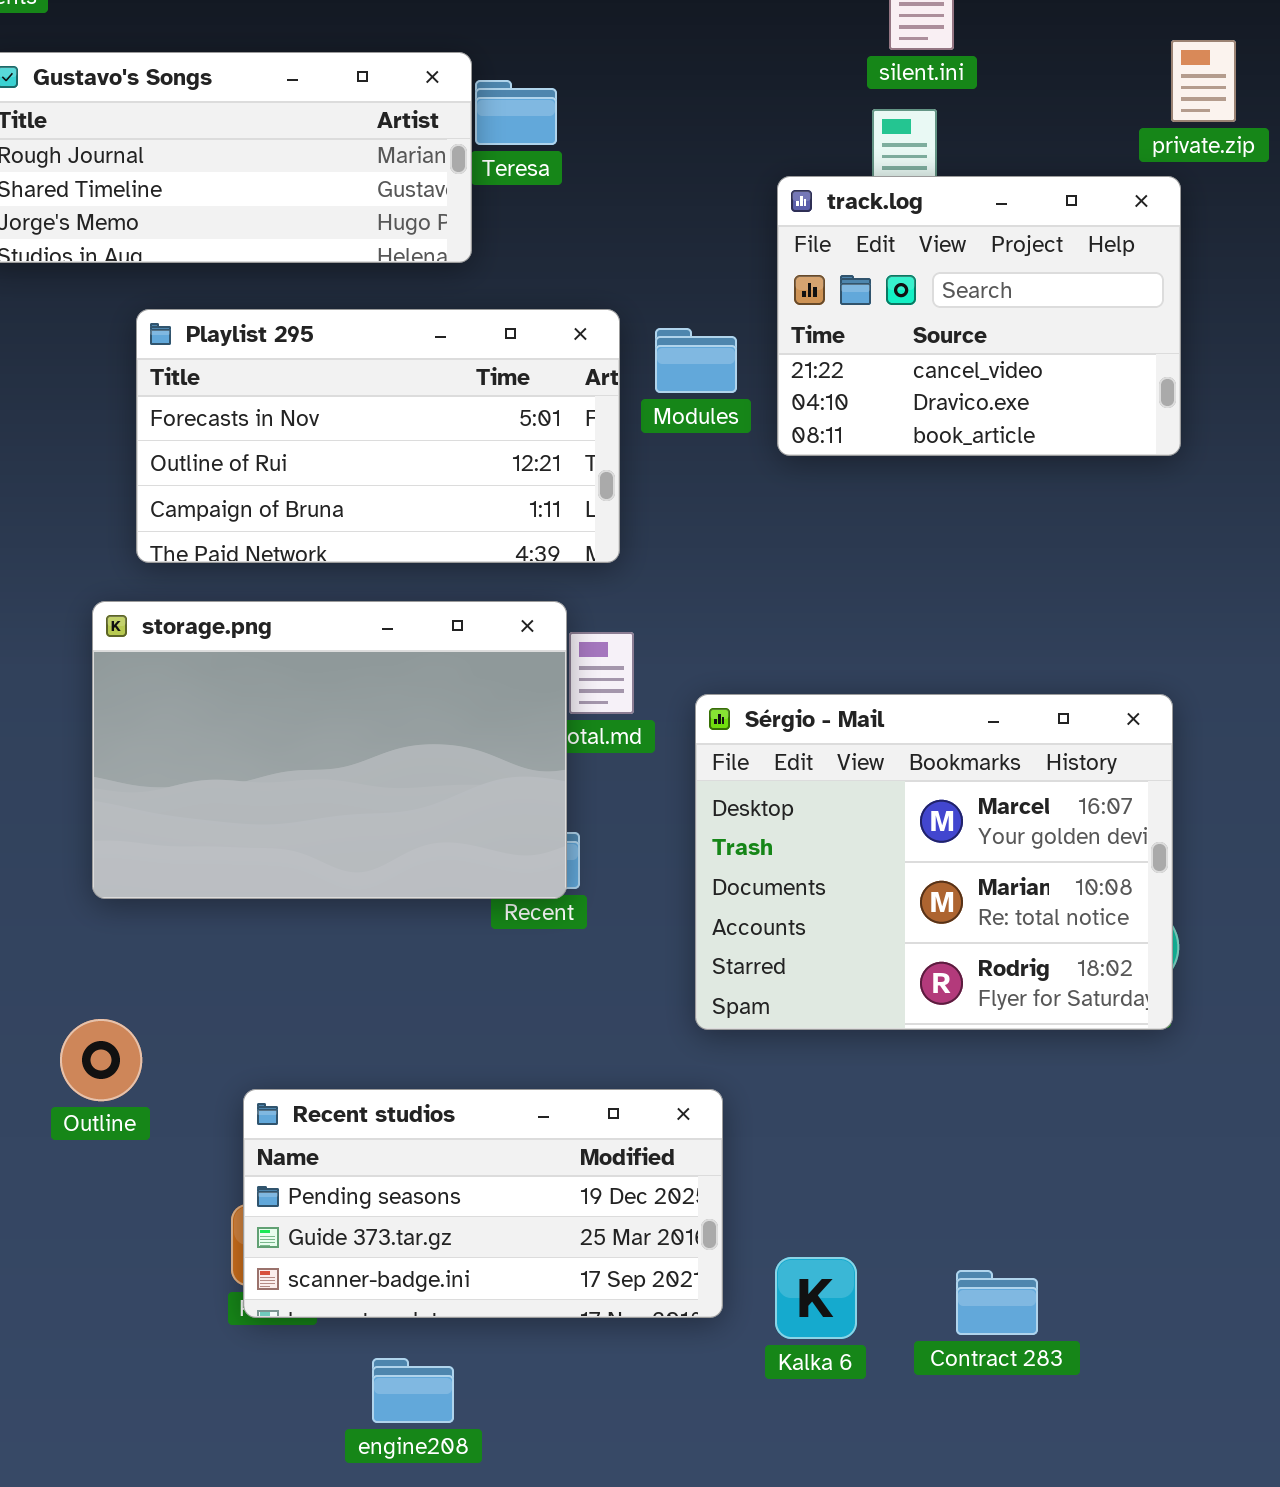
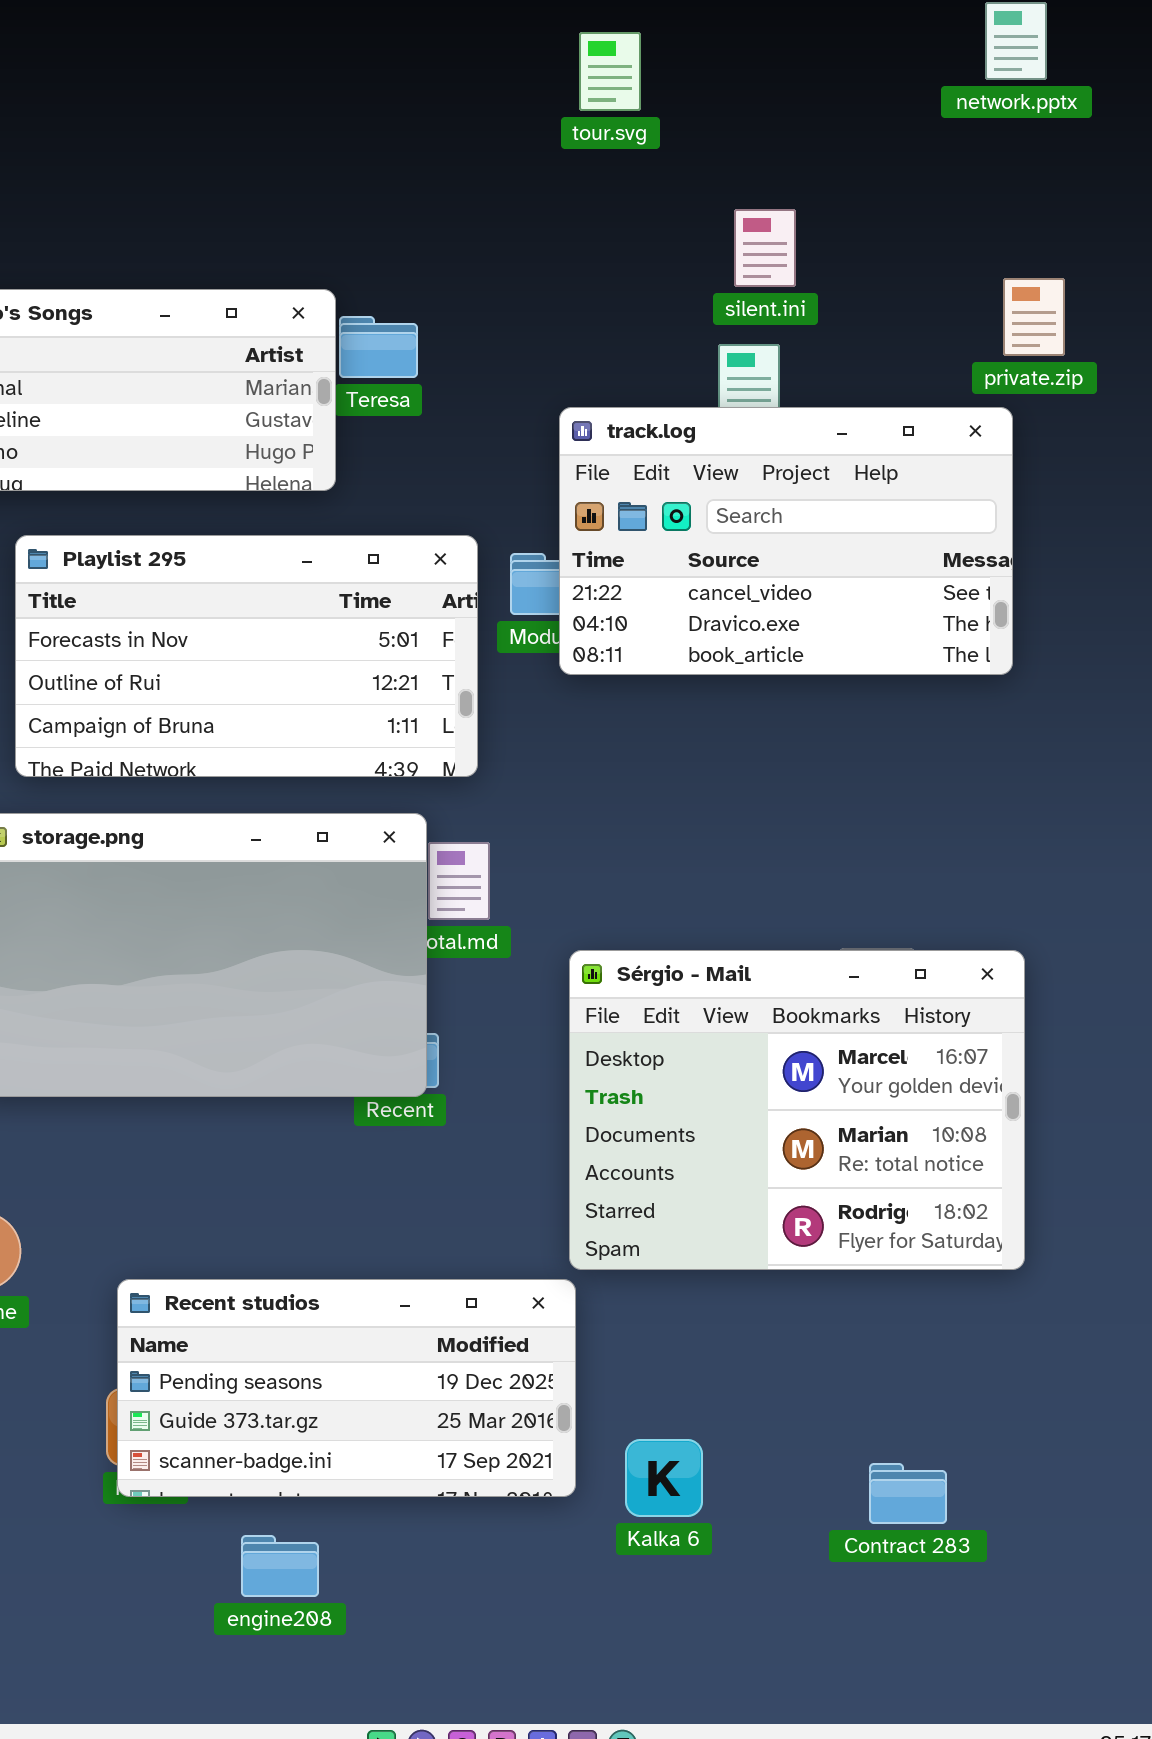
track.log: [777,176,1181,456] -> [559,407,1013,675], resized
Sérgio - Mail: [695,694,1173,1030] -> [569,950,1025,1270], moved
Contract 283: [956,1270,1038,1335] -> [869,1463,947,1524], moved

